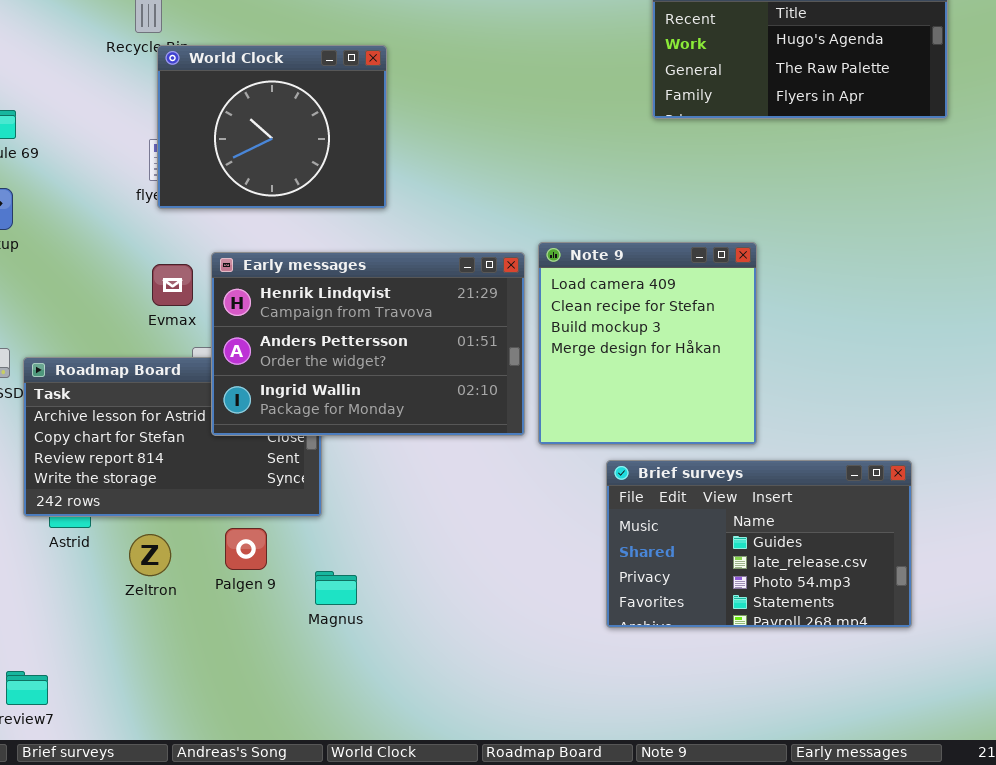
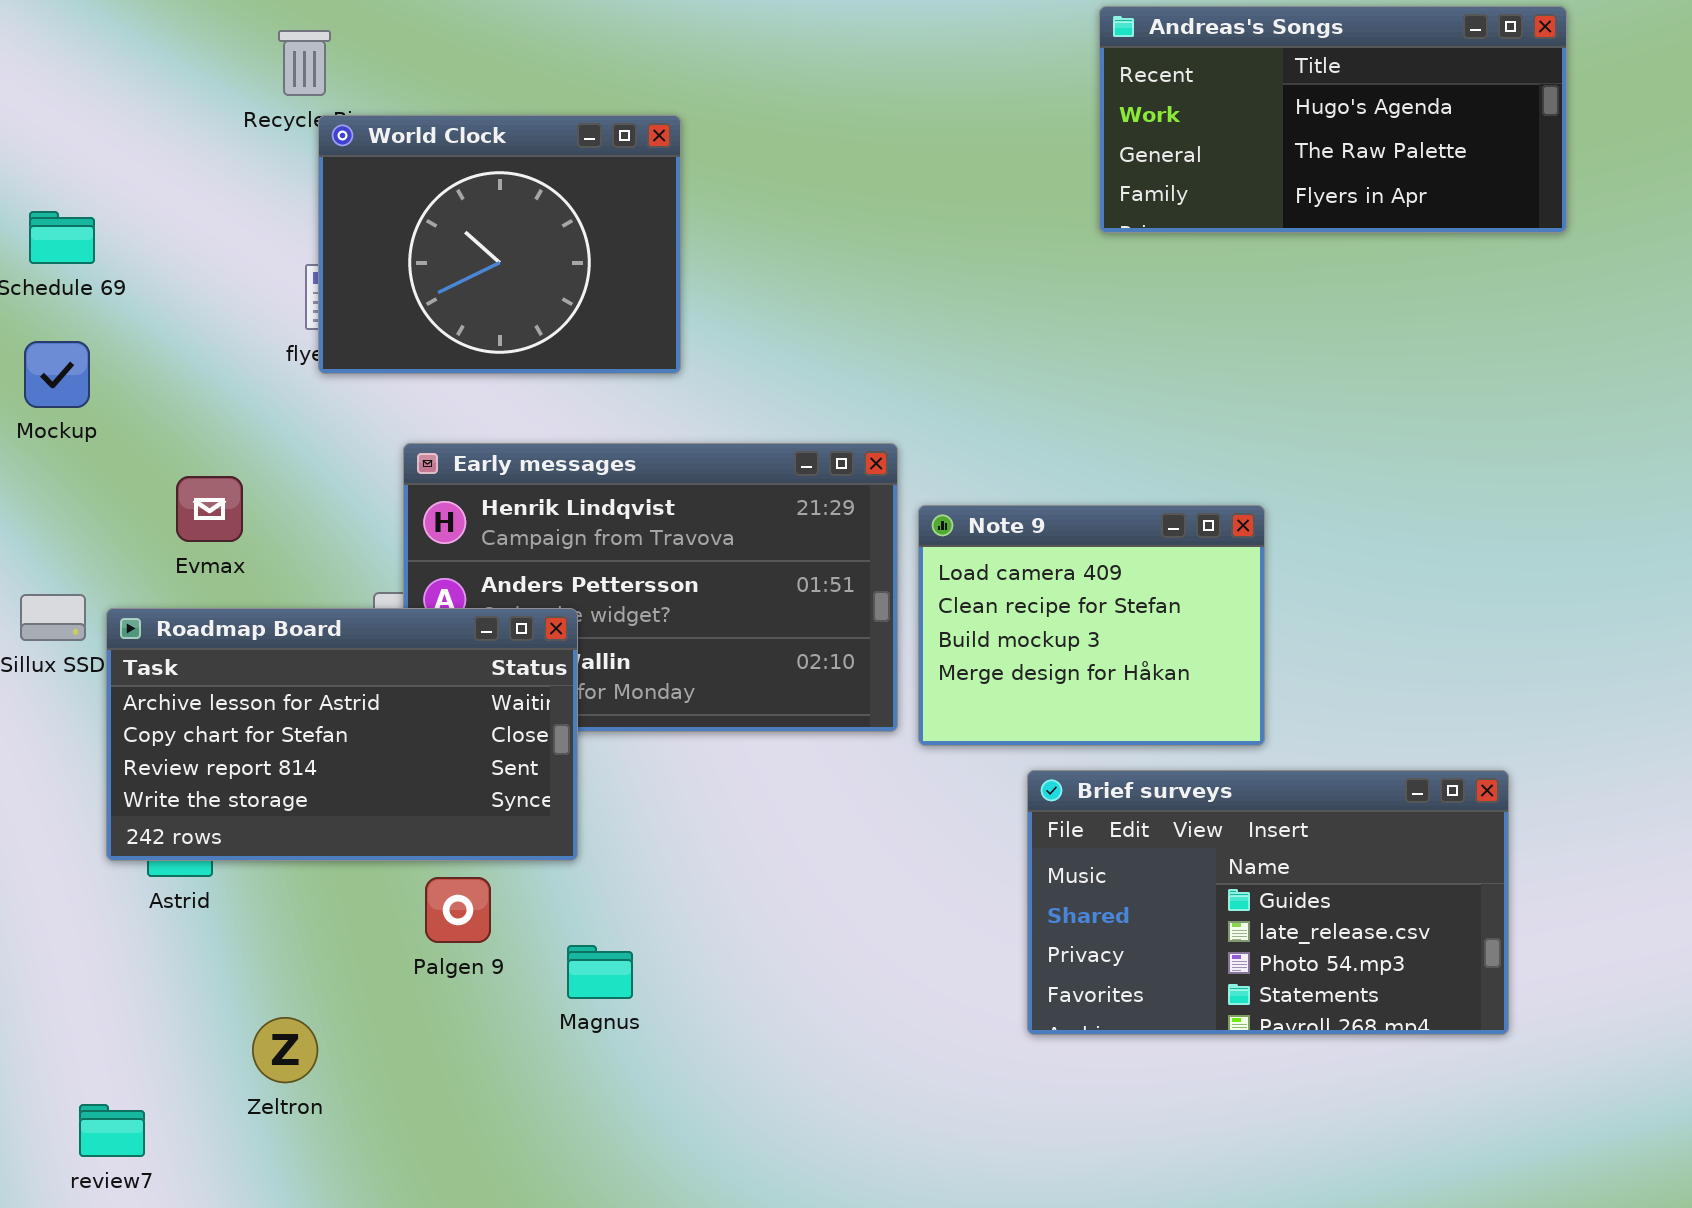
Note 9: [538,242,757,445] -> [918,505,1265,746], resized
Evmax: [152,264,193,306] -> [176,476,243,542], moved
Roadmap Board: [23,357,322,517] -> [106,608,578,861], raised
Zeltron: [129,534,171,576] -> [252,1017,318,1083], moved

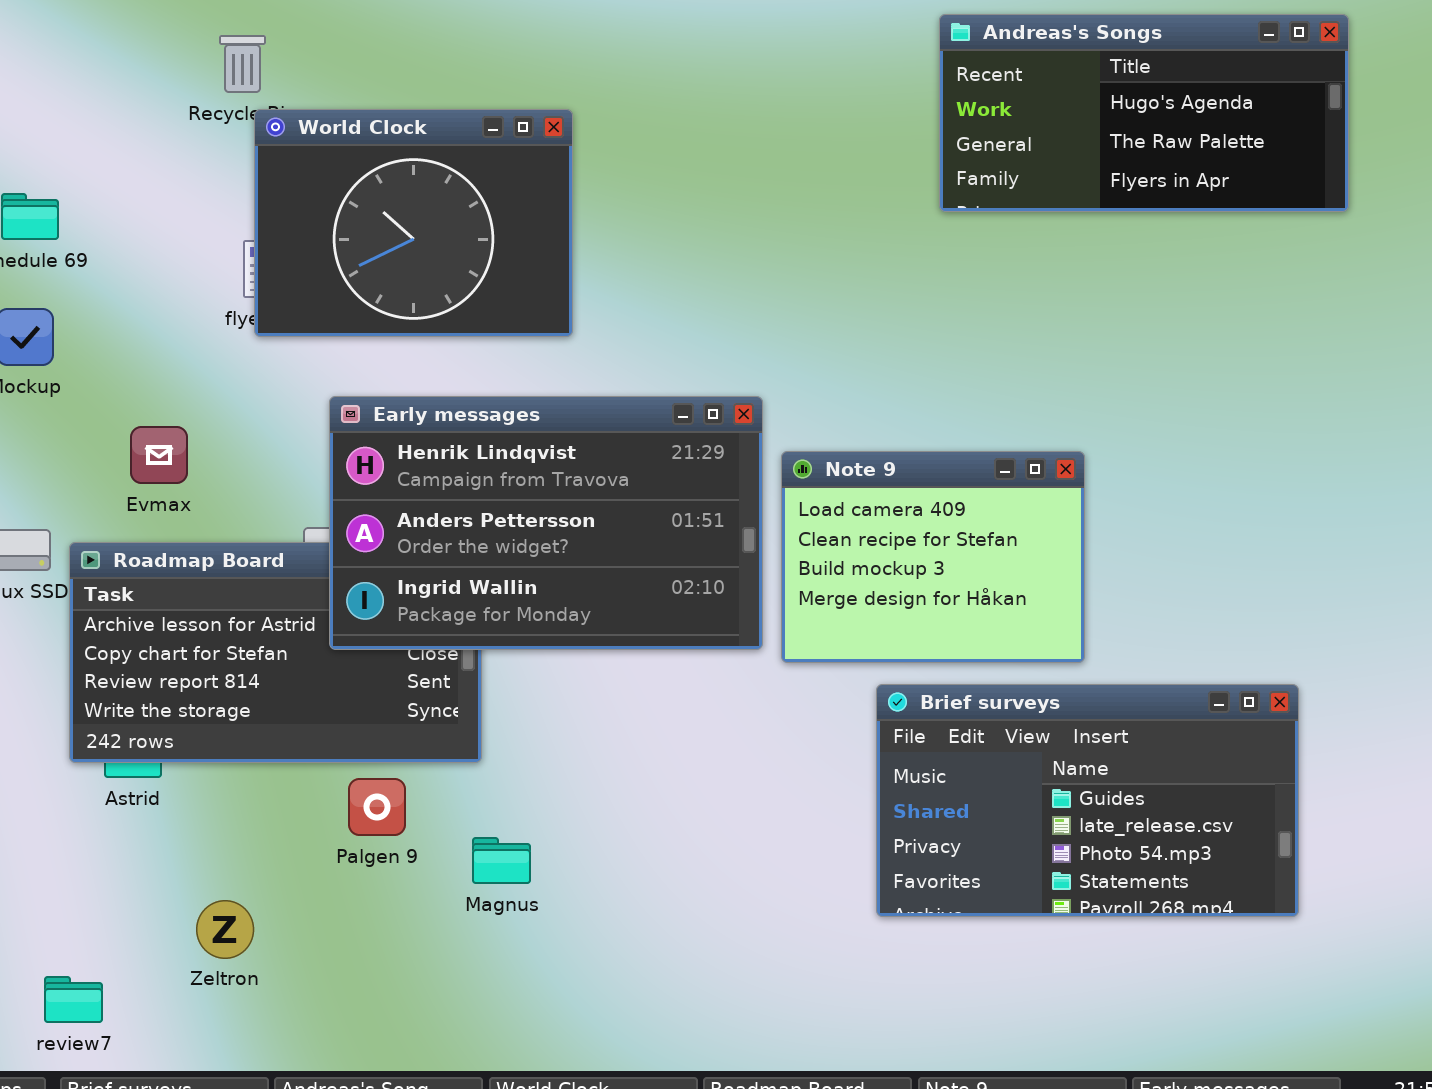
Early messages: [403,443,898,732] -> [329,396,763,650], raised

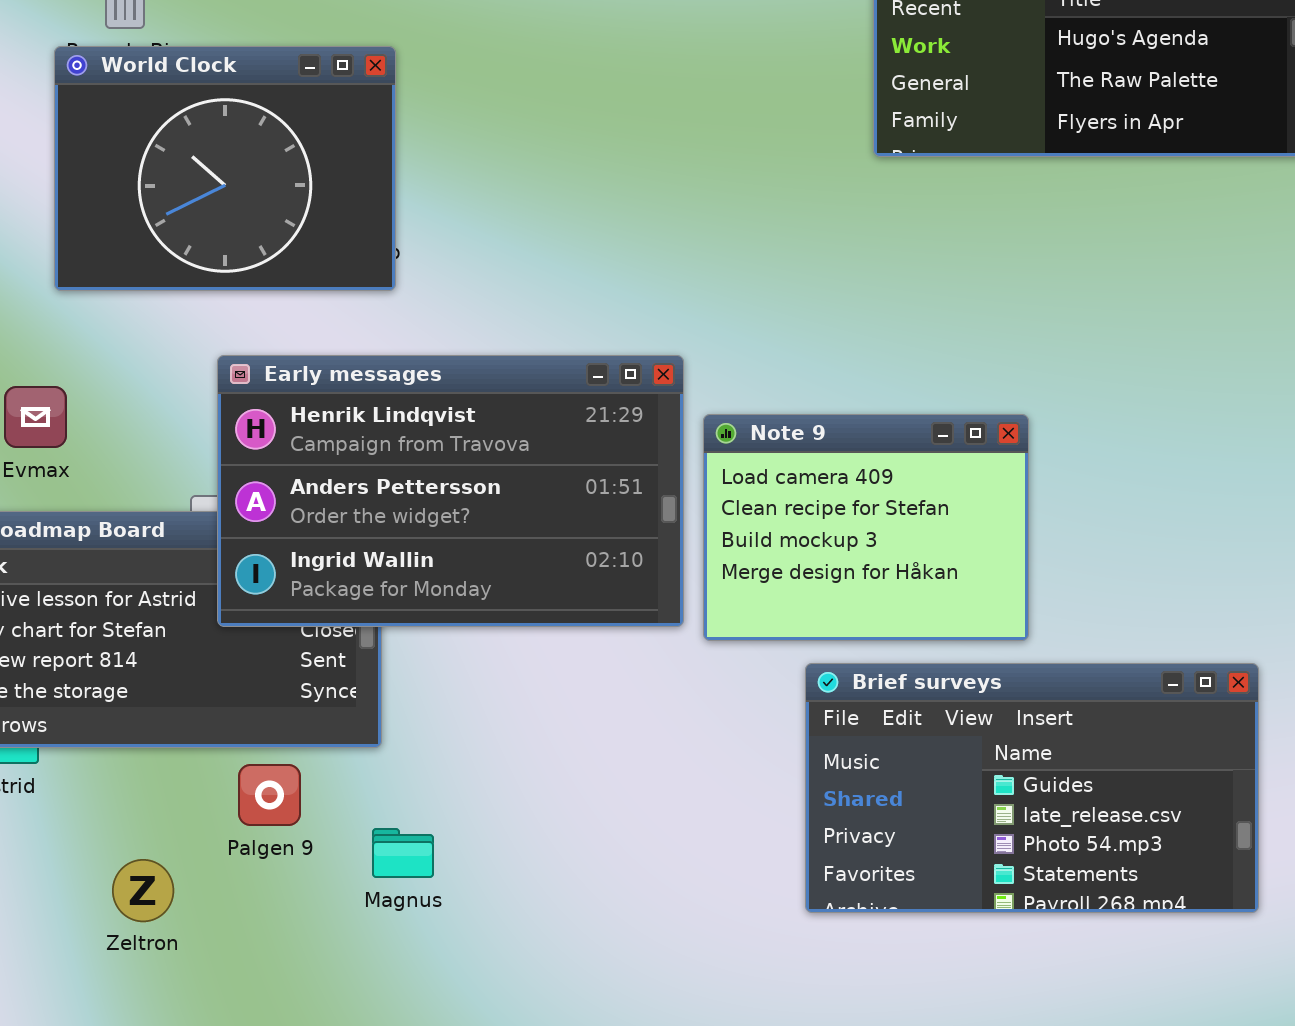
World Clock: [254,109,573,337] -> [54,46,396,291], moved
Zeltron: [196,900,254,959] -> [112,859,174,922], moved

